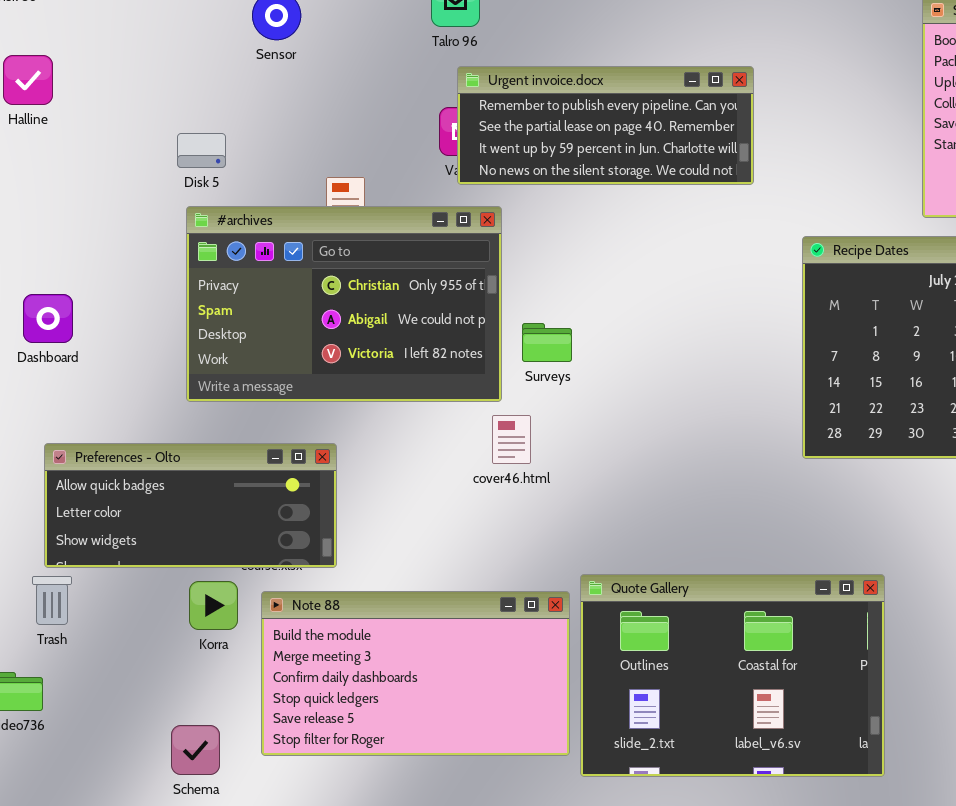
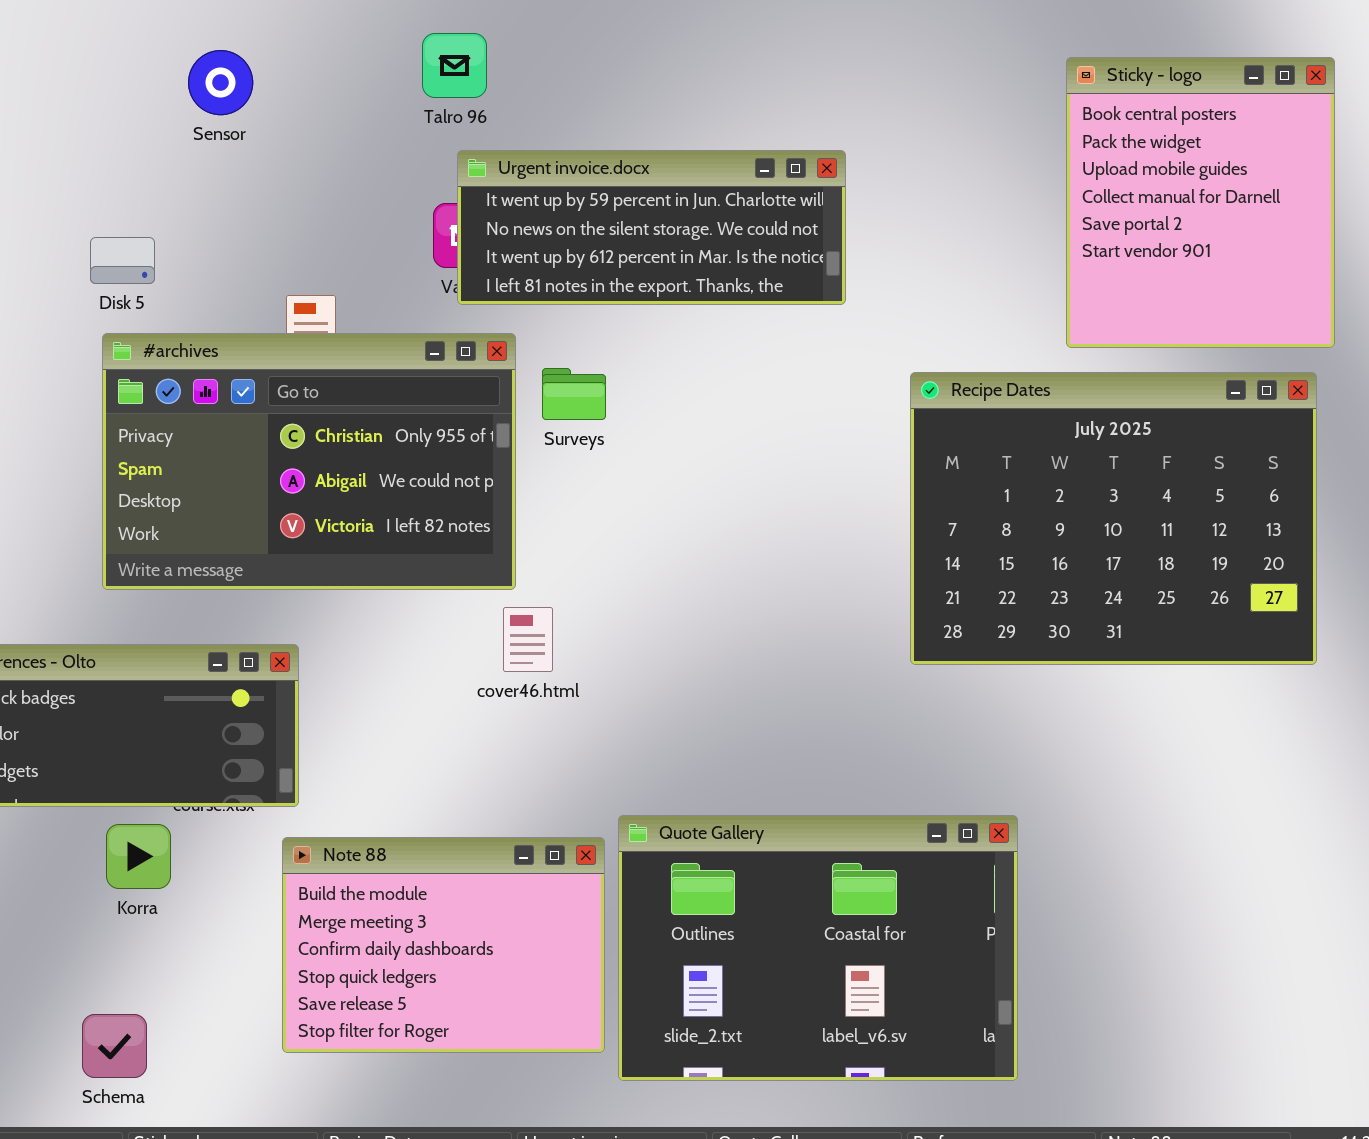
Urgent invoice.docx: [457,66,754,185] -> [457,150,846,305], scrolled down 2 rows
Surveys: [522,323,572,362] -> [542,368,606,420], moved
Note 88: [261,591,570,756] -> [282,837,605,1053], resized

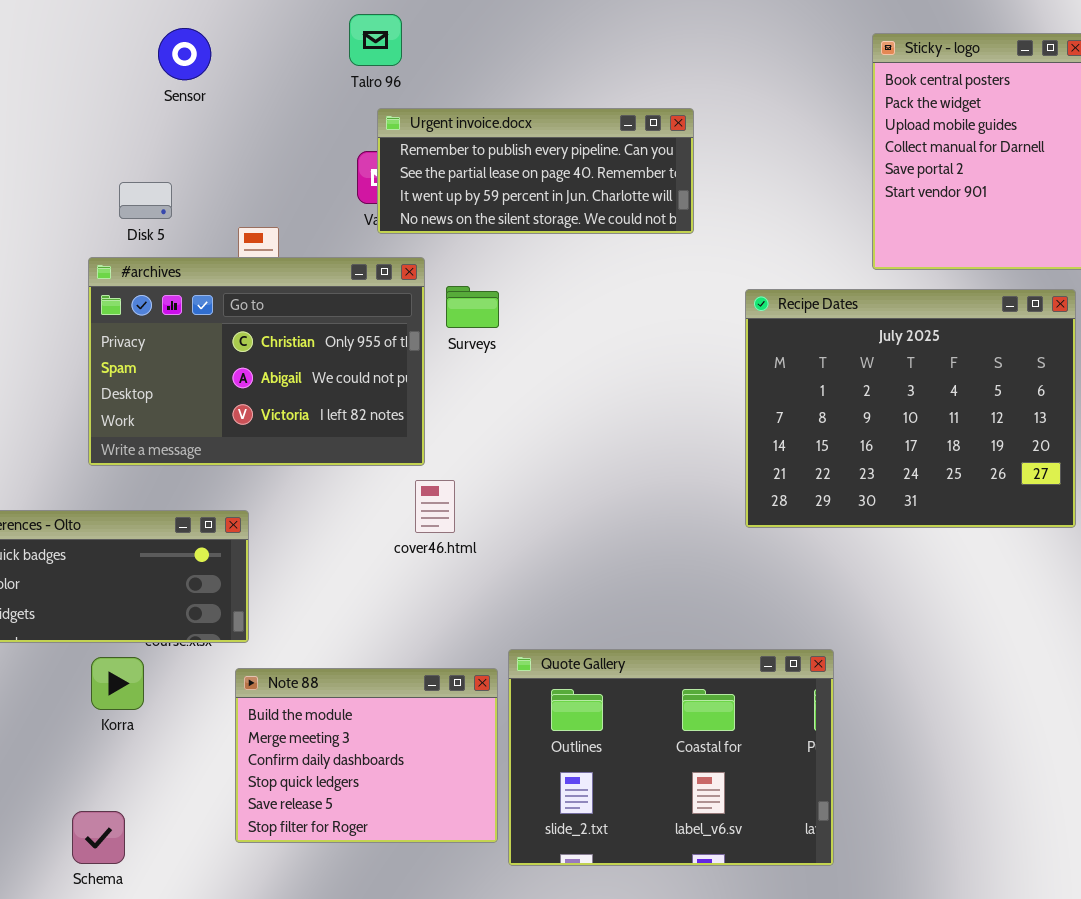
Urgent invoice.docx: [457,150,846,305] -> [377,108,694,234], scrolled up 2 rows
Disk 5: [90,237,155,284] -> [119,182,172,219], moved

